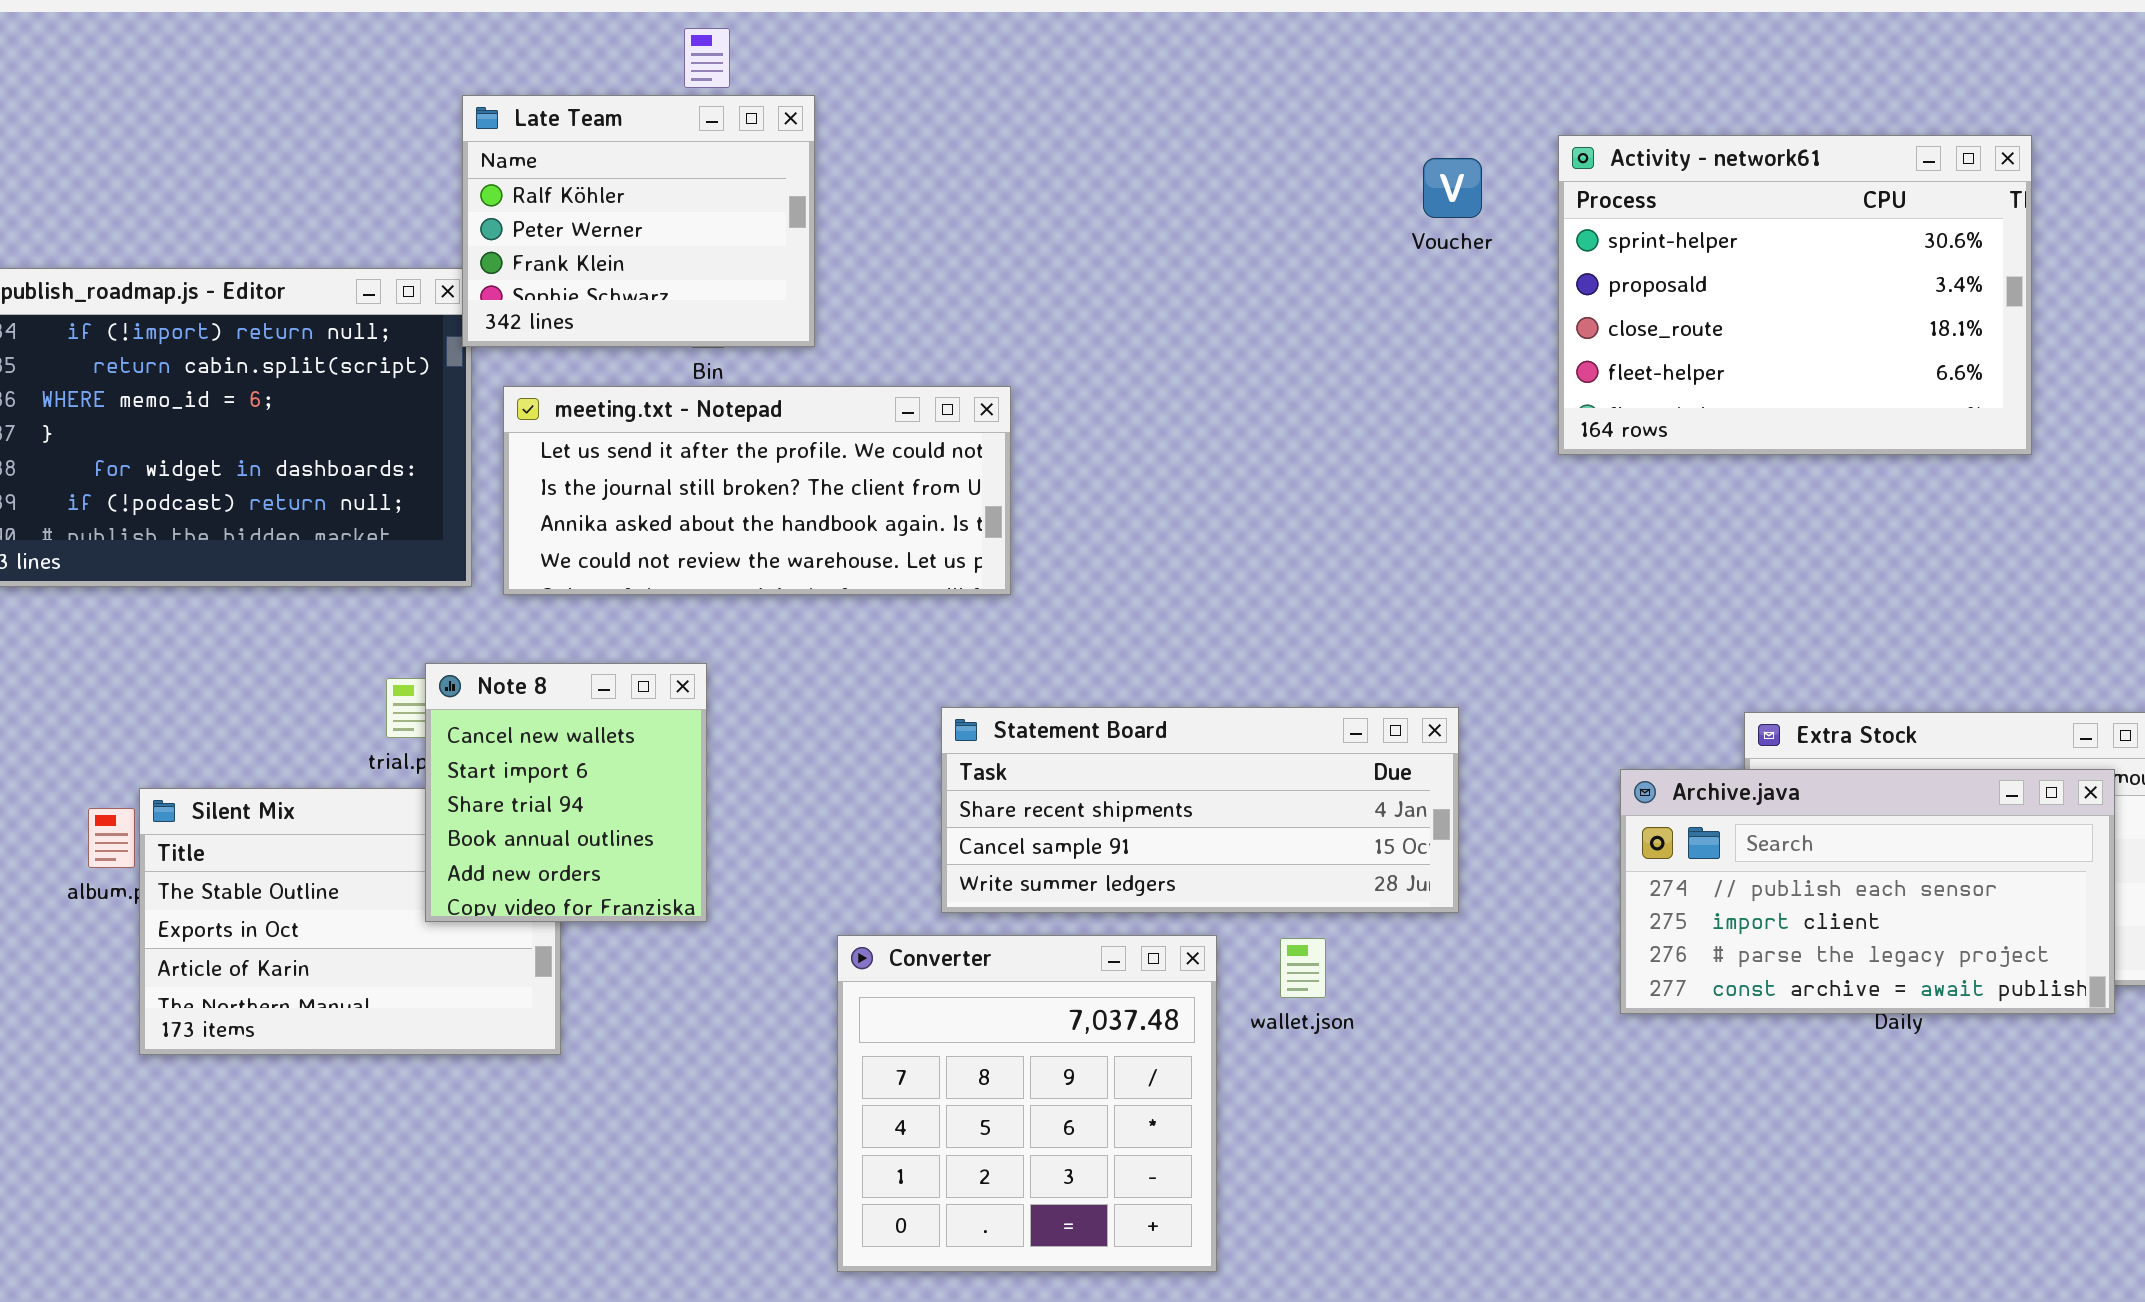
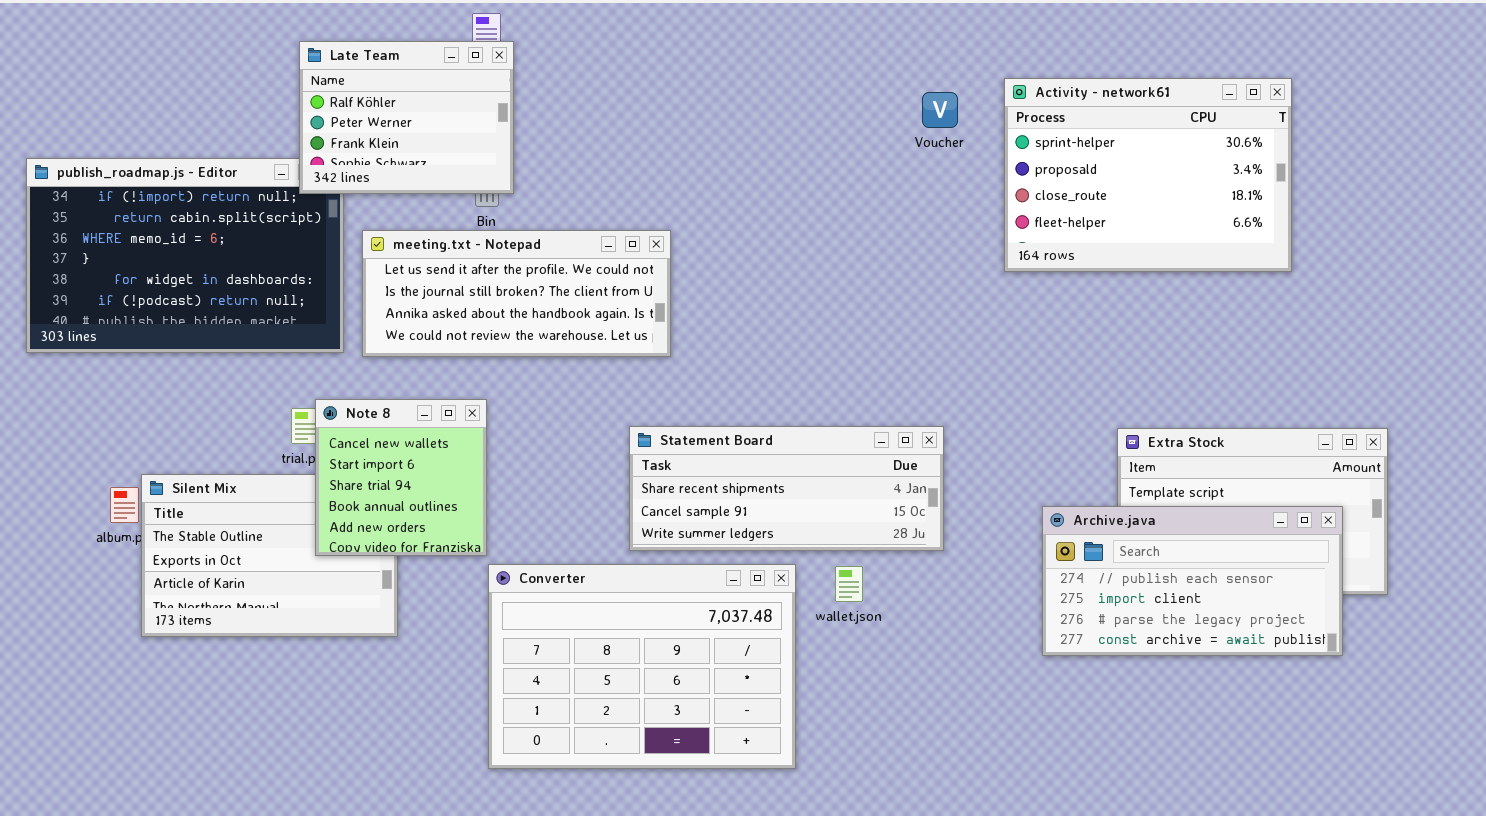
Late Team: [462,95,815,347] -> [299,41,514,194], moved
Archive.java: [1620,769,2115,1014] -> [1042,506,1343,656], moved
Converter: [837,935,1217,1272] -> [488,564,796,769], resized

